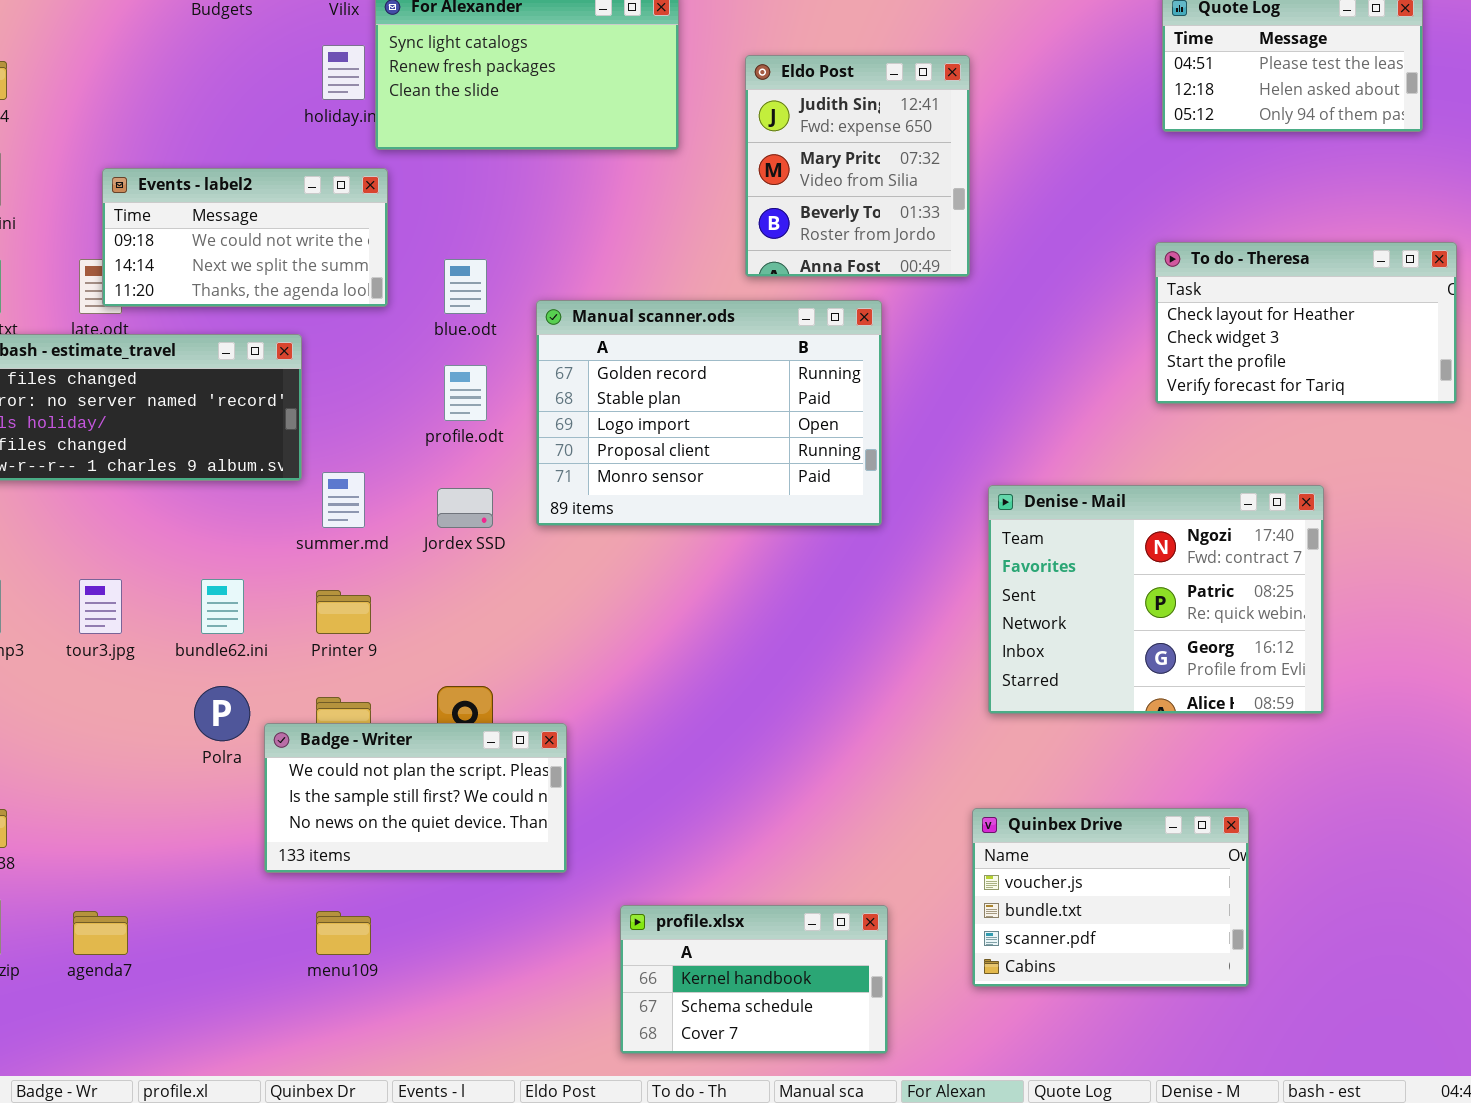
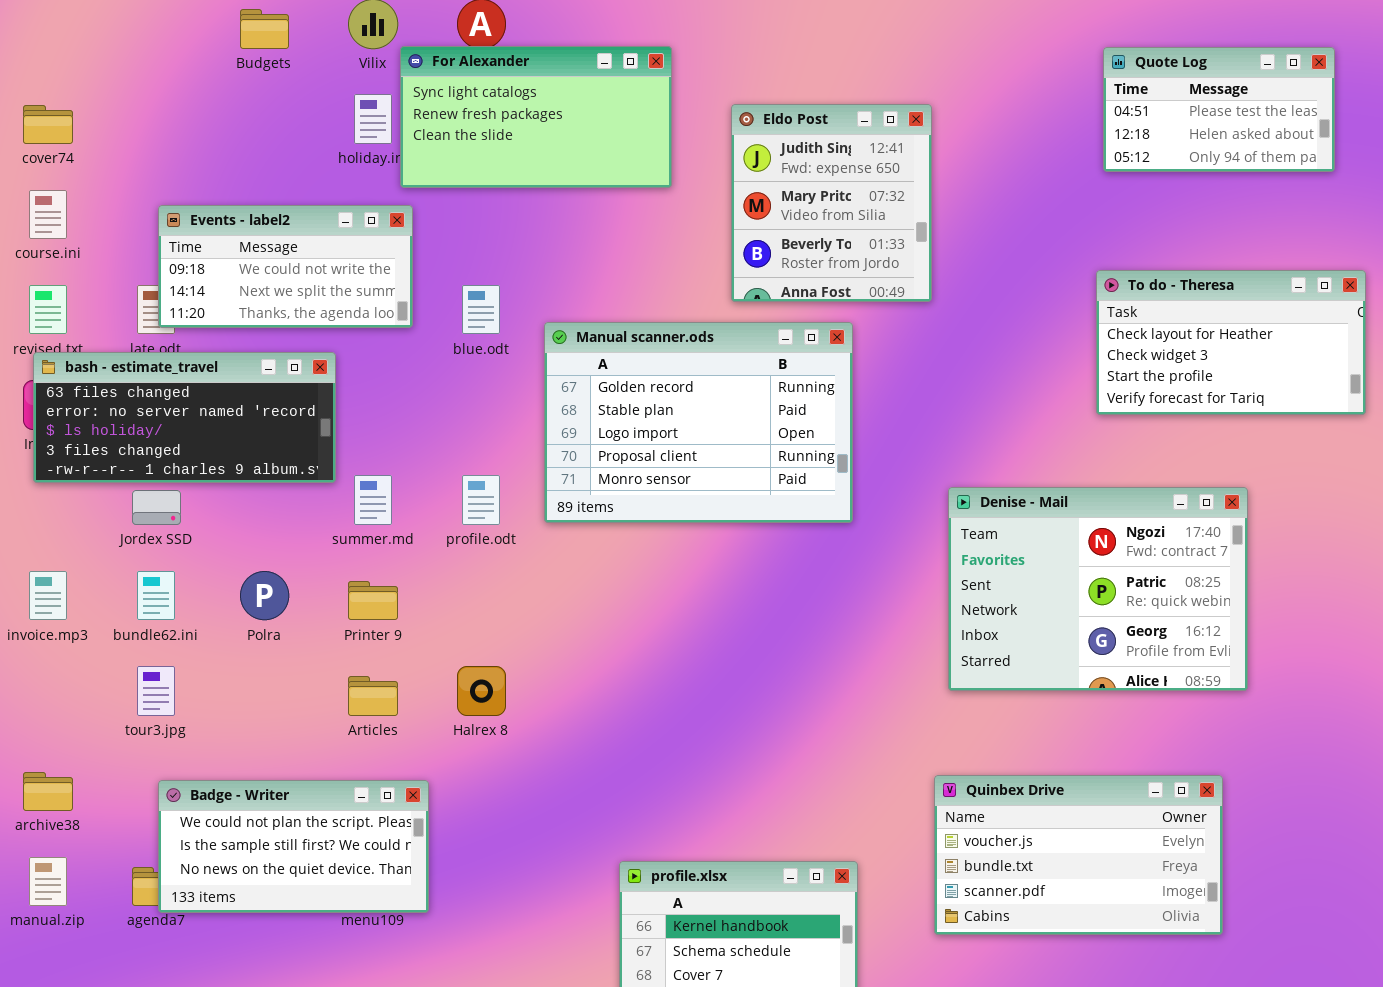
profile.odt: [444,365,487,421] -> [462,475,500,525], moved
Jordex SSD: [437,488,493,528] -> [132,490,181,525], moved
tour3.jpg: [79,579,122,634] -> [137,666,175,716], moved
bundle62.ini: [201,579,244,634] -> [137,571,175,620], moved
Polra: [194,686,250,741] -> [240,571,289,620], moved
Badge - Writer: [264,723,567,873] -> [158,780,429,913], moved
Quinbex Drive: [972,808,1249,987] -> [934,775,1223,935], resized

